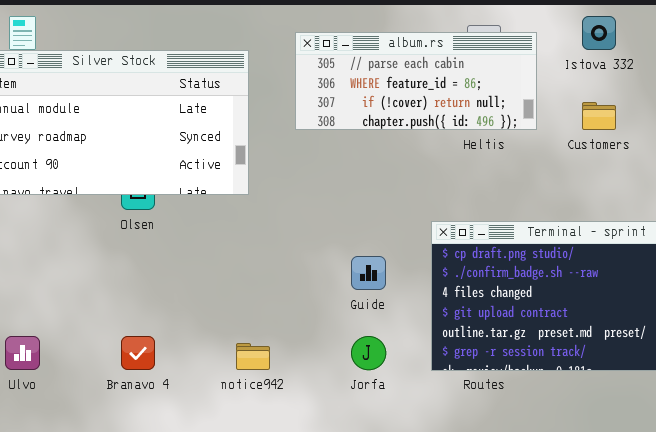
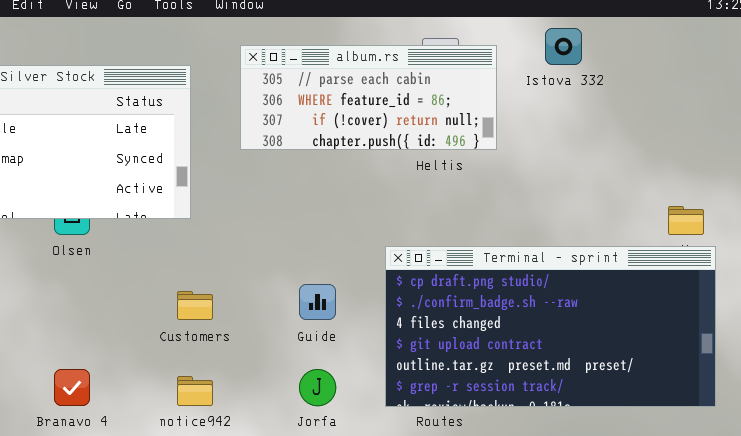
Customers: [582,102,616,130] -> [177,291,213,320], moved

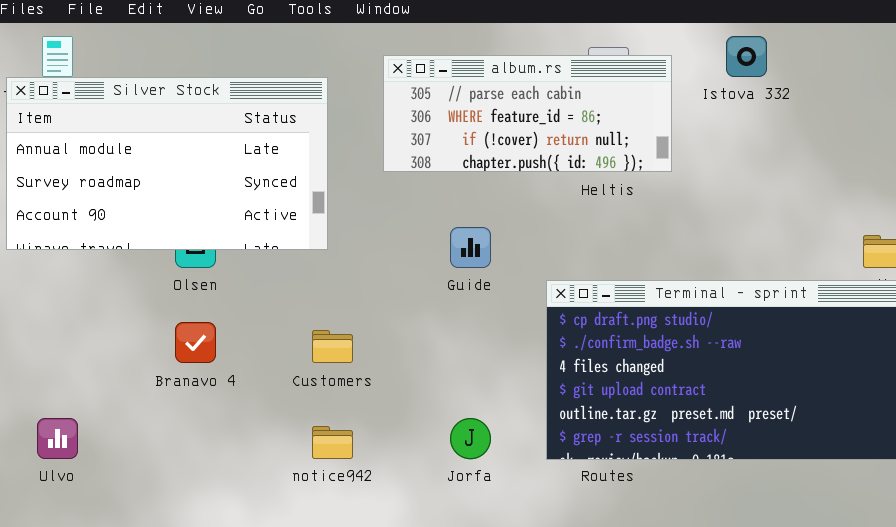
Guide: [299,284,336,320] -> [450,227,491,268], moved
Branavo 4: [54,369,90,406] -> [175,322,216,363], moved

